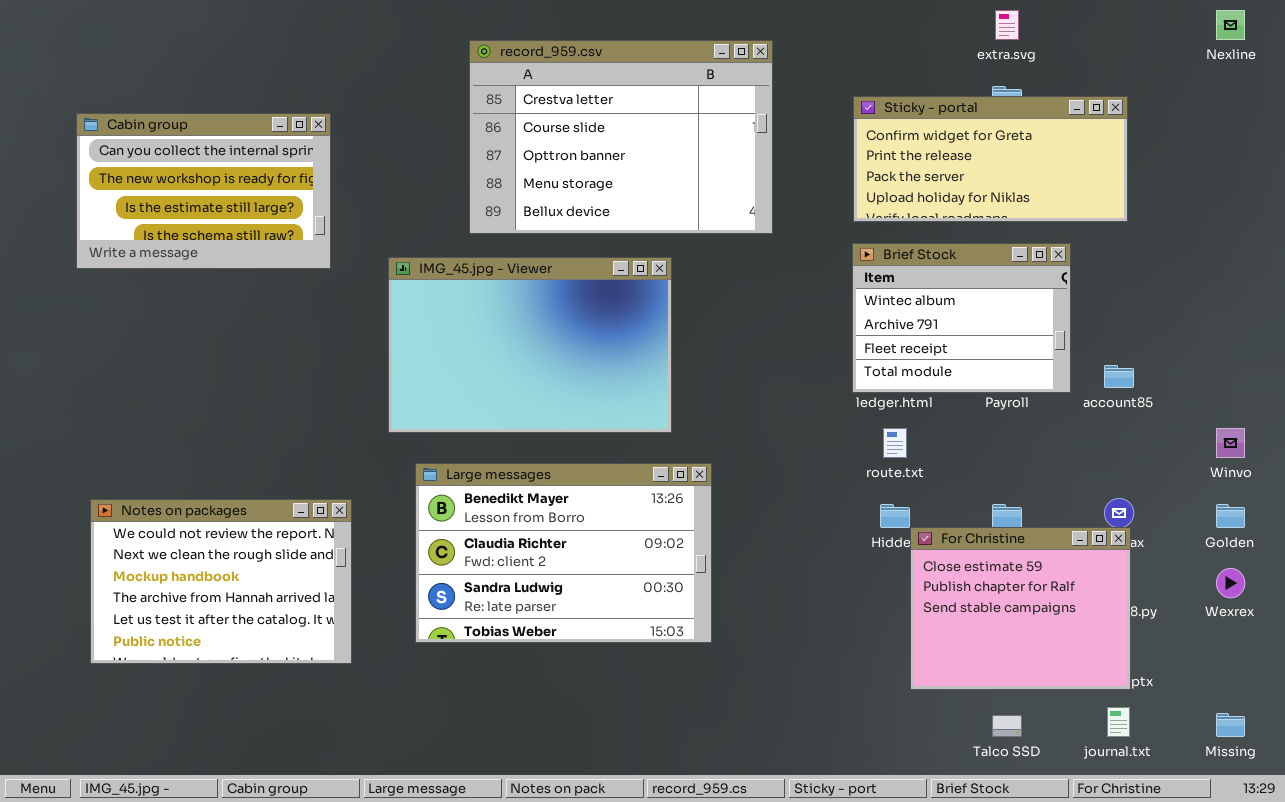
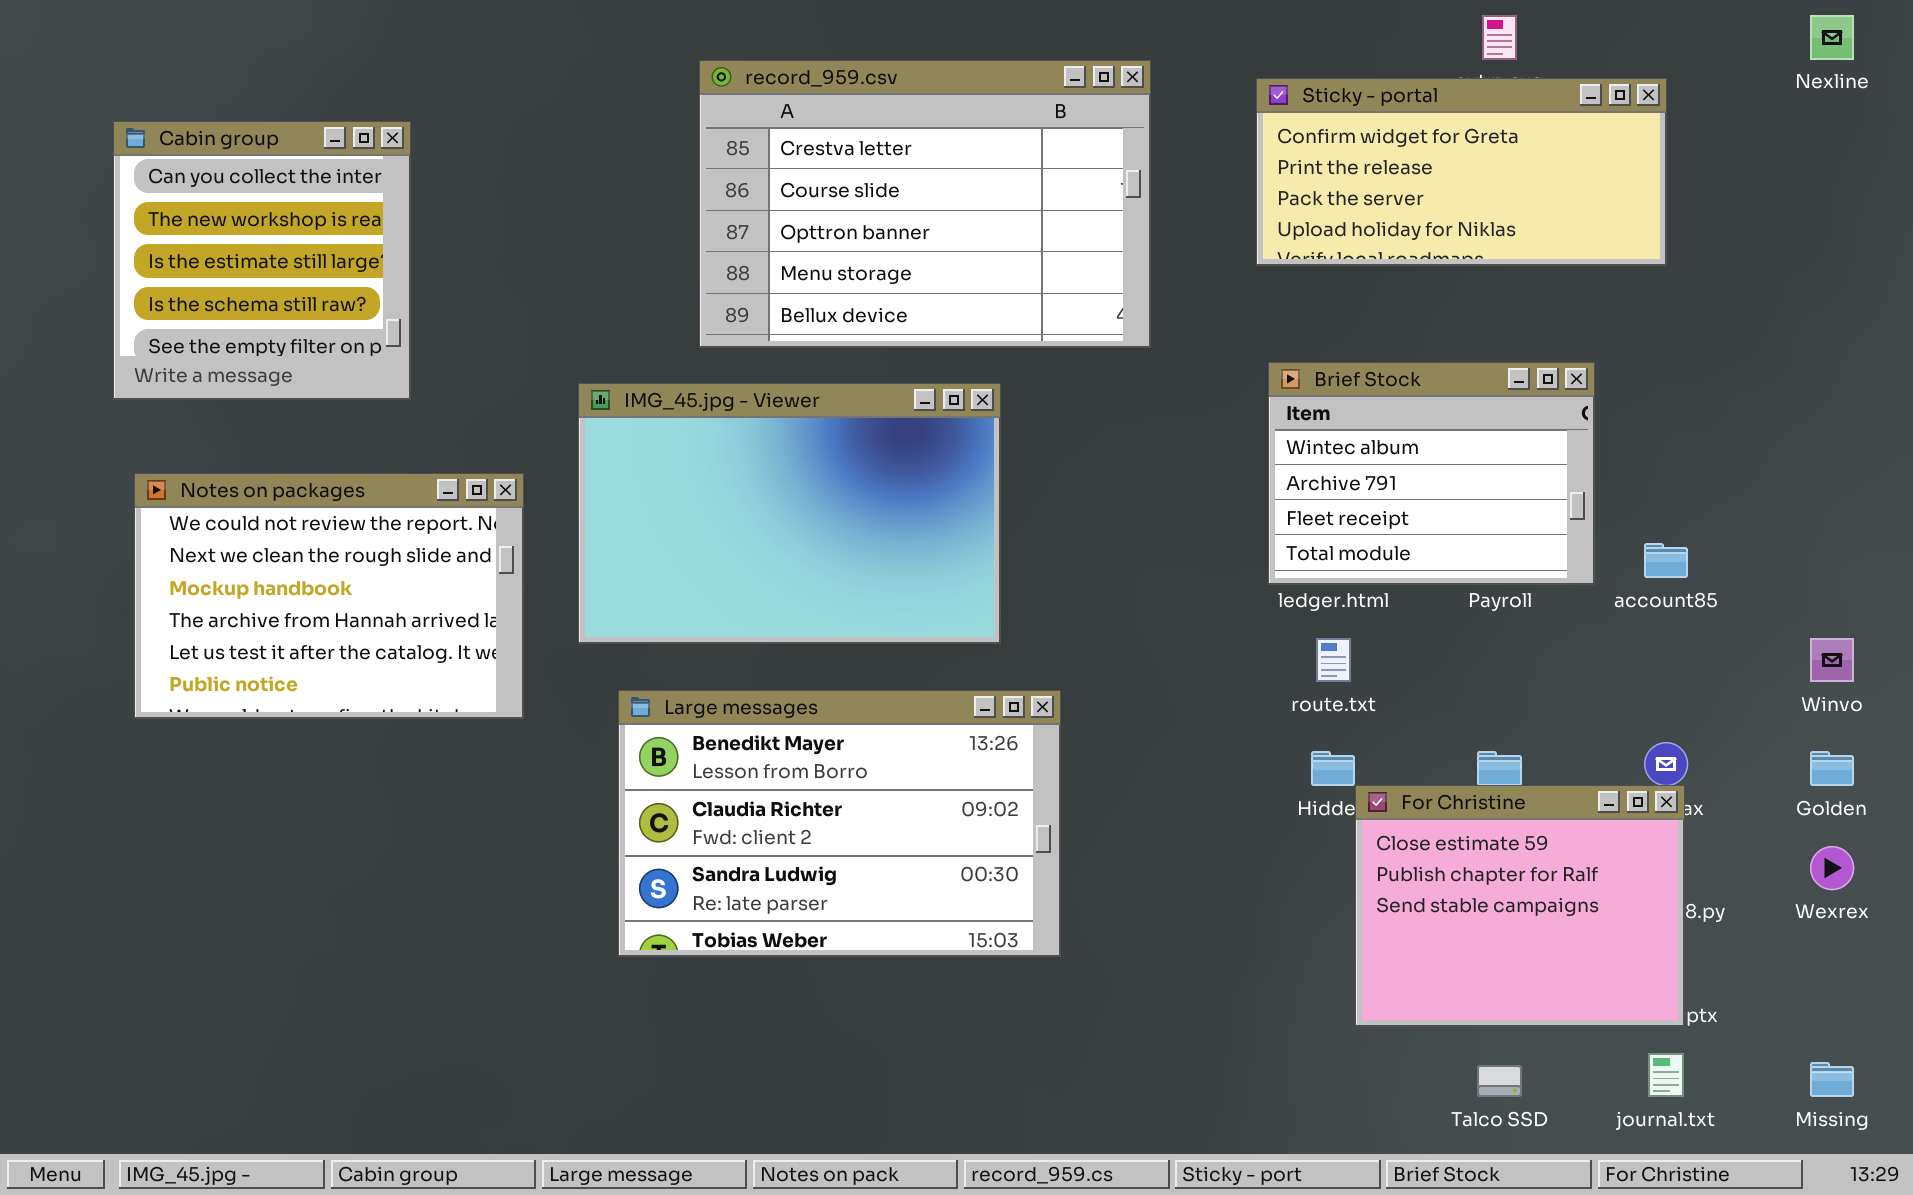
Sticky - portal: [853,96,1128,222] -> [1256,78,1667,266], moved
Cabin group: [76,113,331,269] -> [113,121,411,400], resized
Notes on packages: [90,499,352,664] -> [134,473,524,719], moved

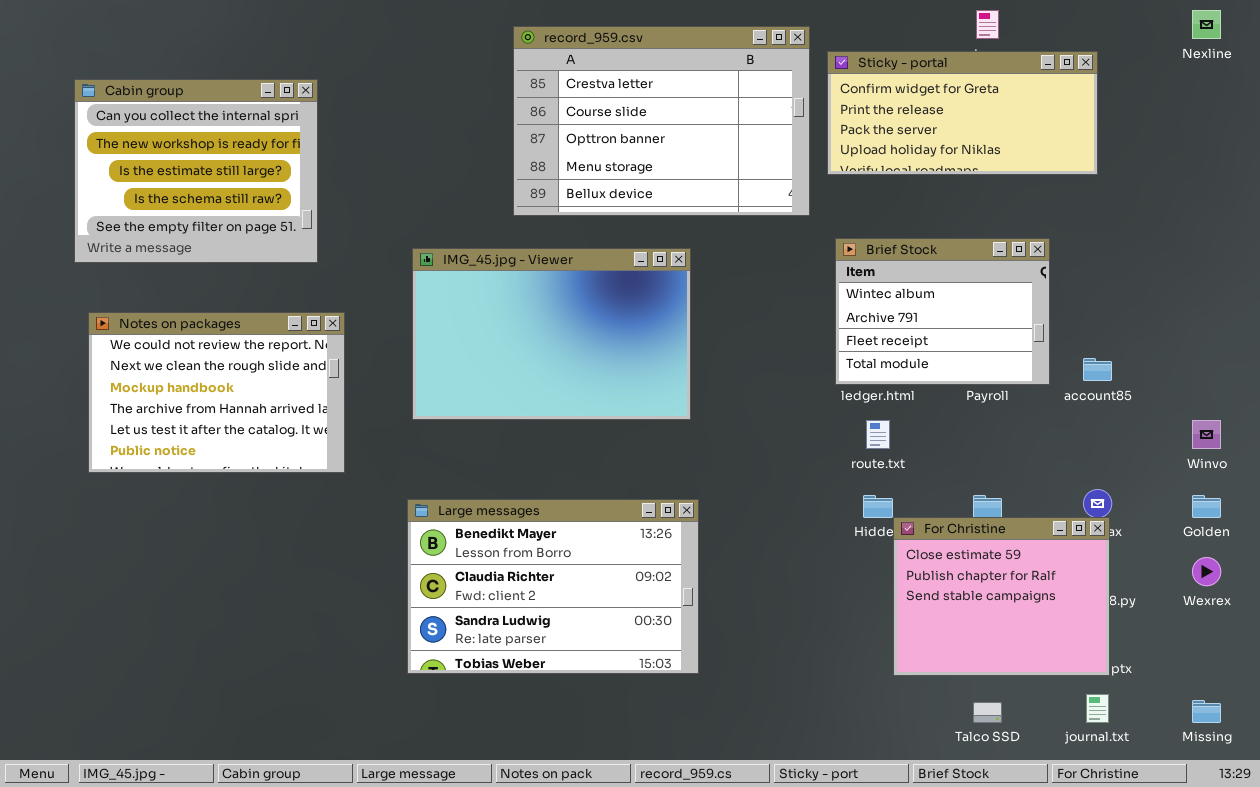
record_959.csv: [699,60,1151,348] -> [513,26,810,216], moved
Cabin group: [113,121,411,400] -> [74,79,318,263], resized
IMG_45.jpg - Viewer: [578,383,1001,644] -> [412,248,691,420], moved
Large messages: [618,690,1061,957] -> [407,499,699,674], moved

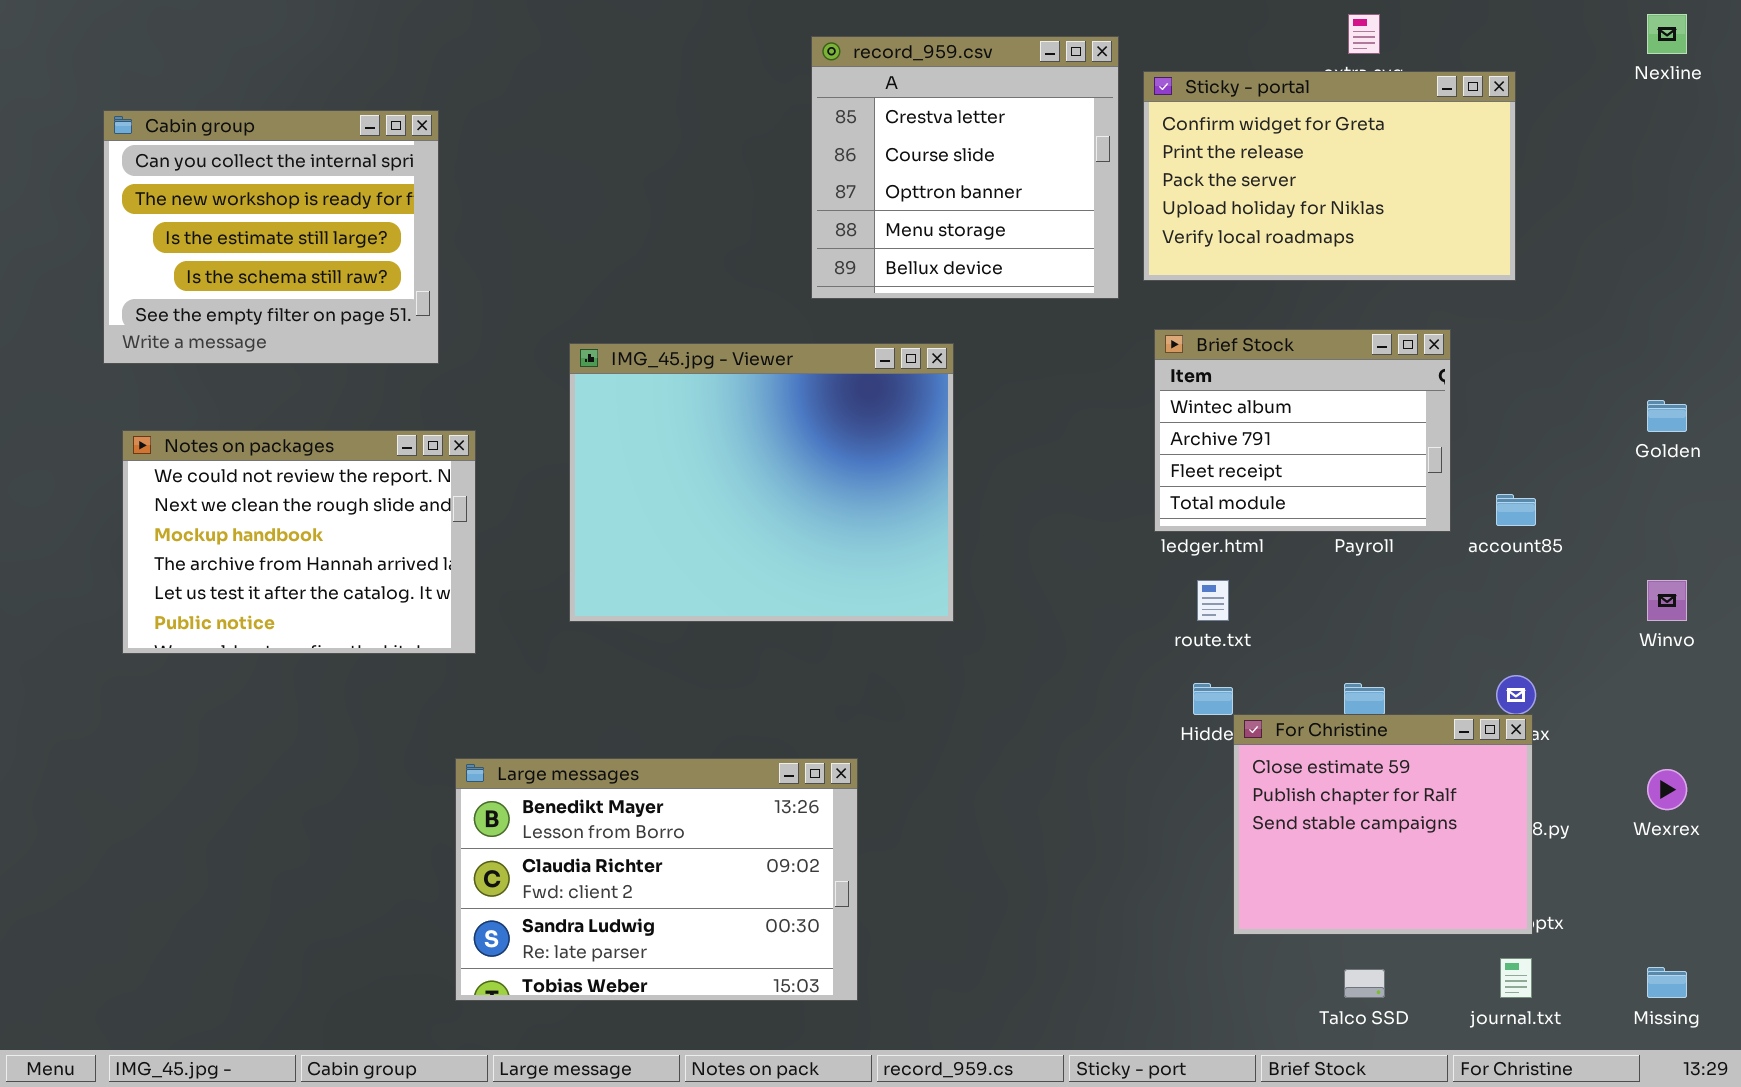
record_959.csv: [513,26,810,216] -> [811,36,1119,299], resized
Sticky - portal: [827,51,1098,175] -> [1143,71,1516,281], resized
IMG_45.jpg - Viewer: [412,248,691,420] -> [569,343,954,622], resized
Golden: [1192,495,1221,518] -> [1647,400,1687,432], moved
Large messages: [407,499,699,674] -> [455,758,858,1001], moved

